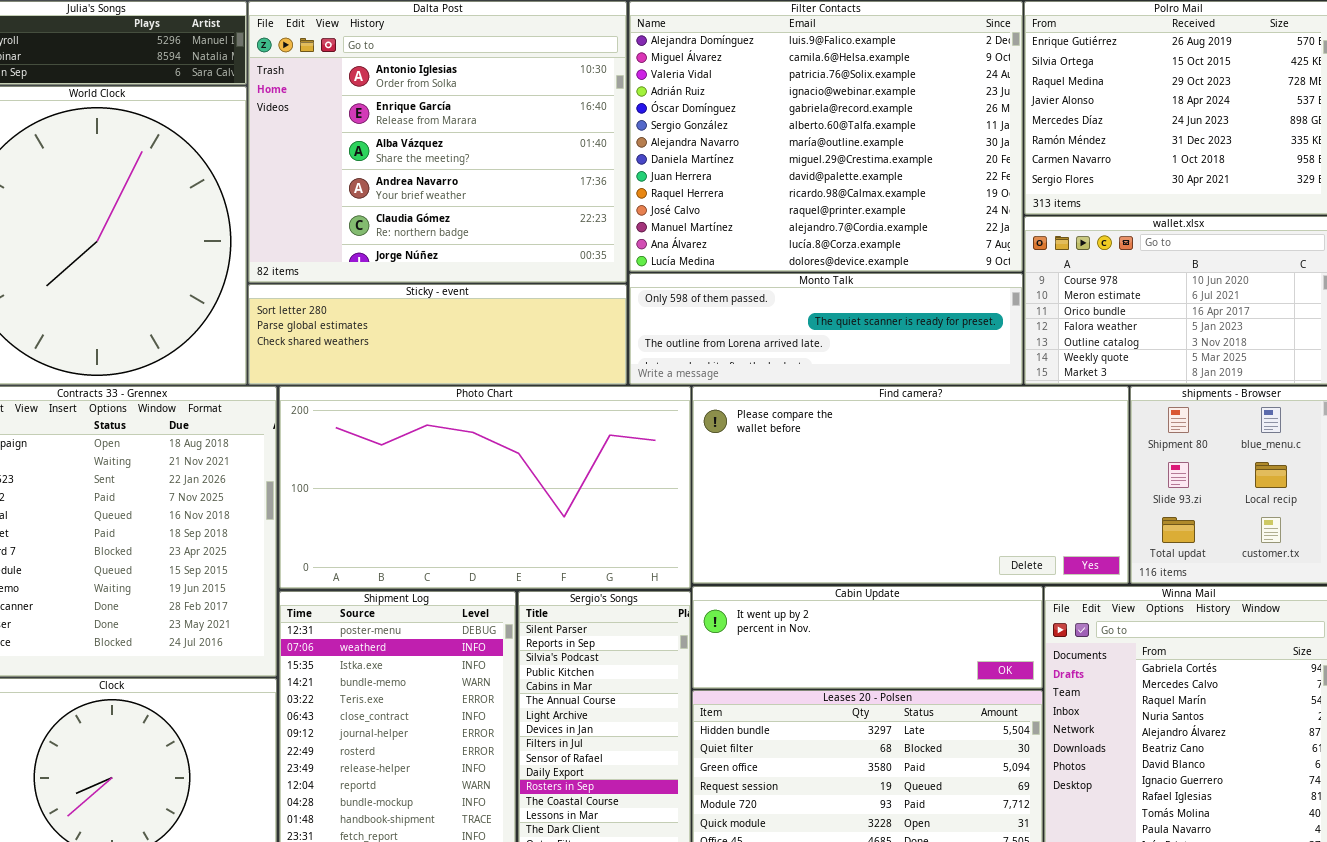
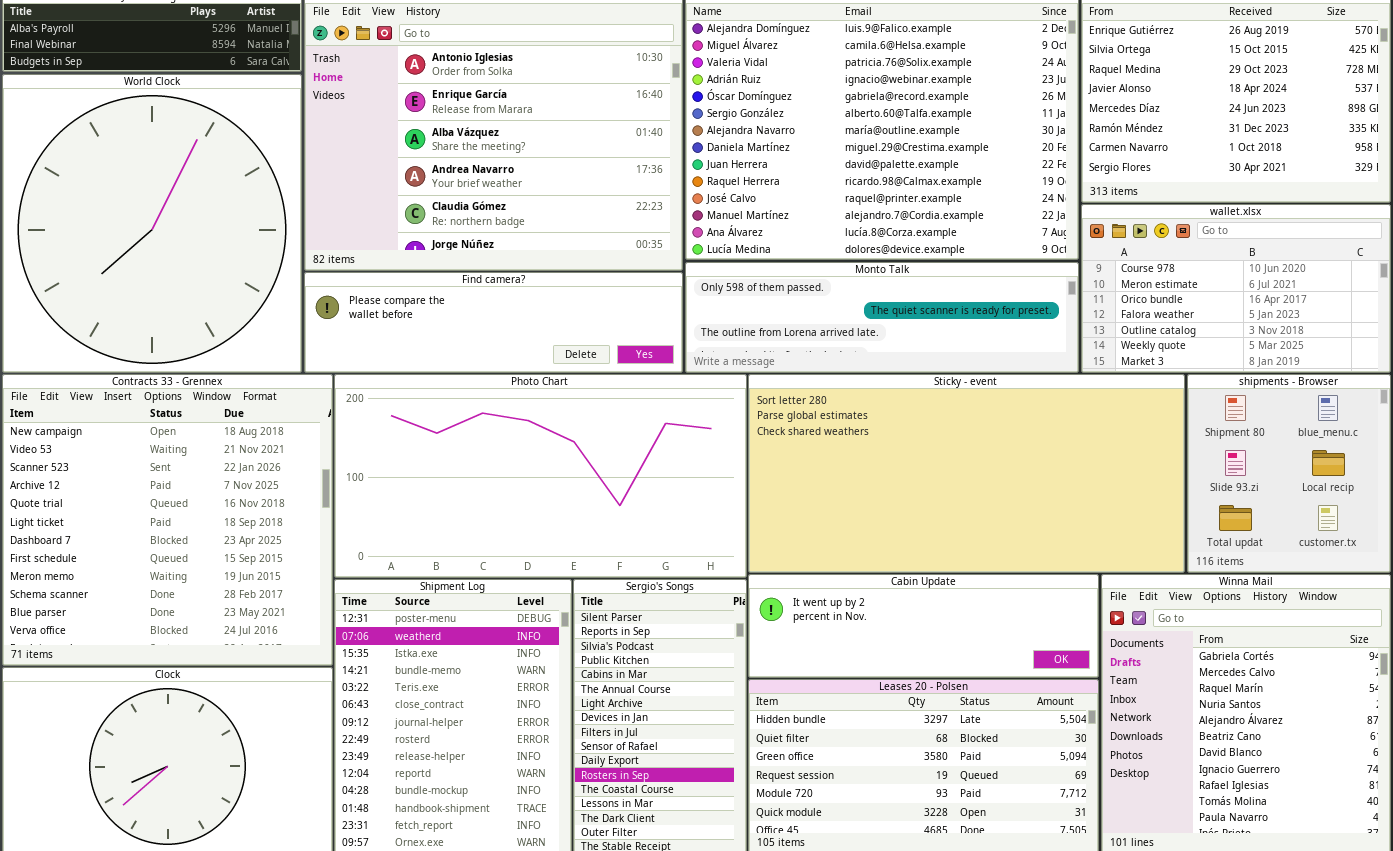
Sticky - event: [248,284,627,385] -> [748,374,1185,573], moved, resized
Find camera?: [692,386,1129,584] -> [304,272,683,373], moved, resized

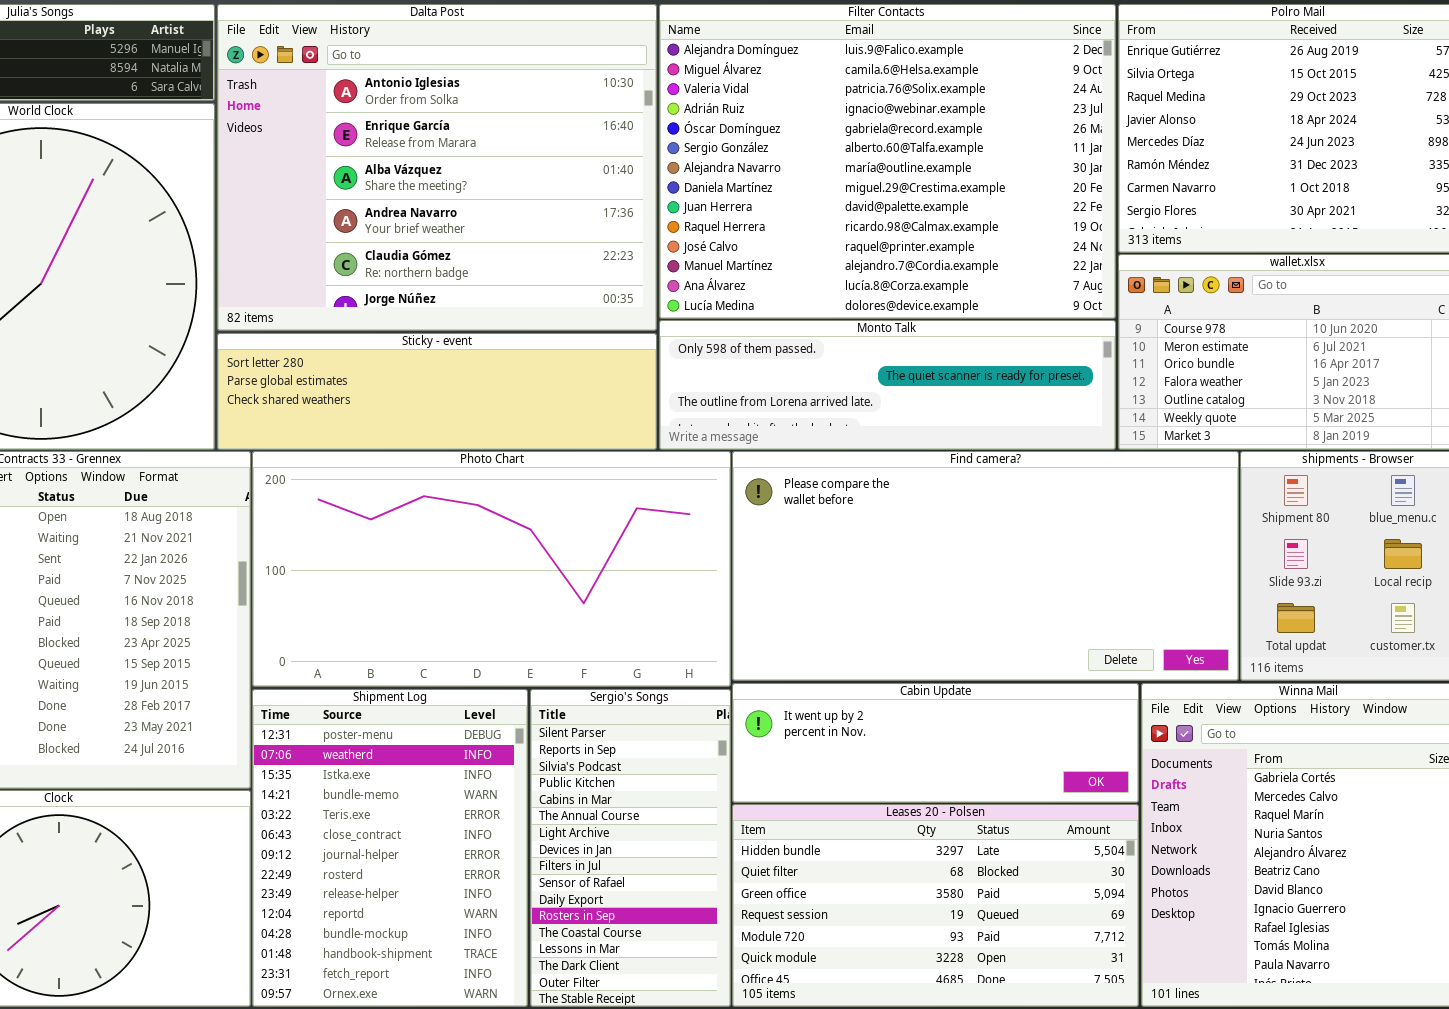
Find camera?: [304,272,683,373] -> [732,451,1239,681], moved, resized
Sticky - event: [748,374,1185,573] -> [217,333,657,450], moved, resized

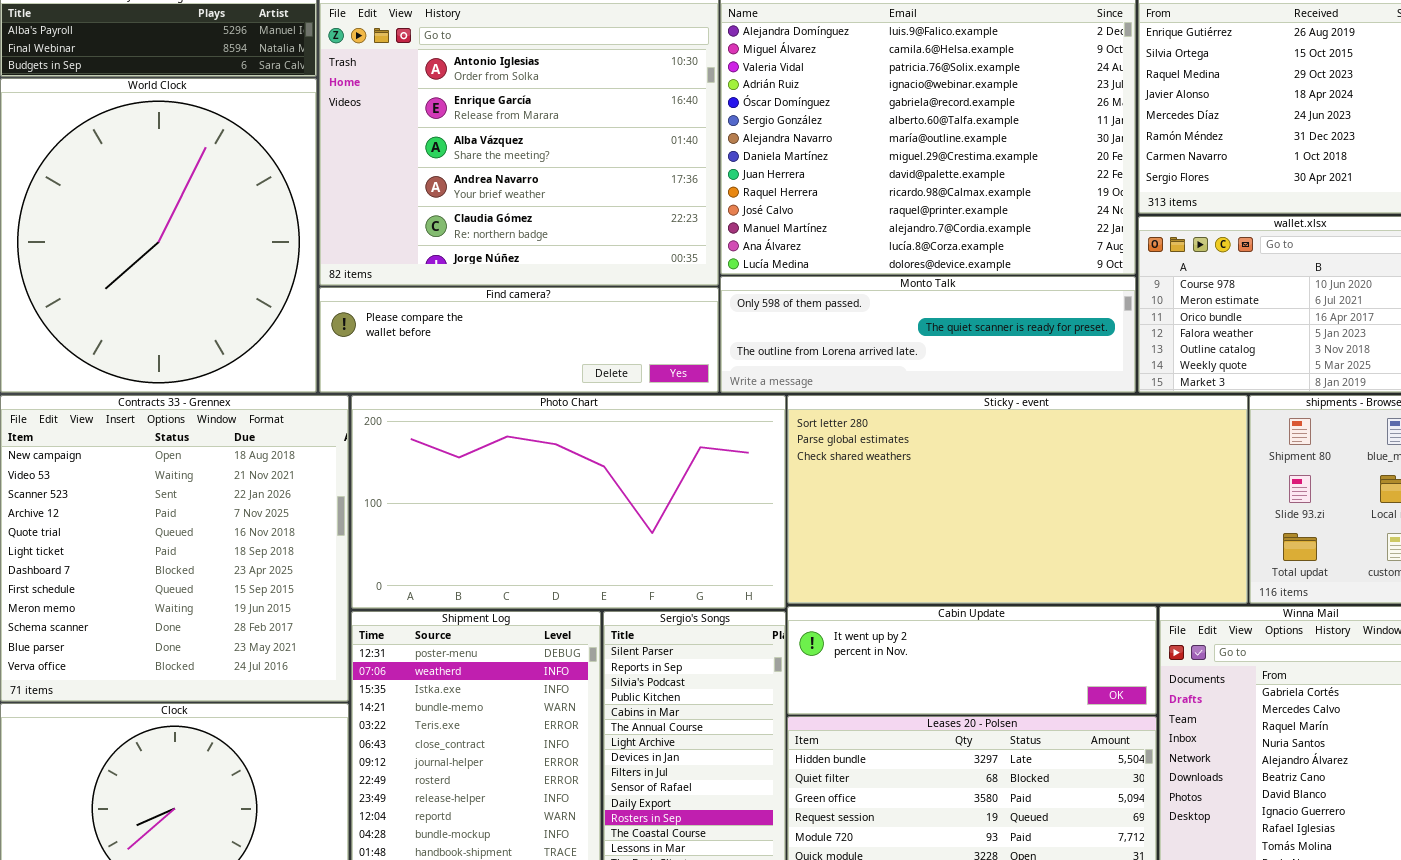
Sticky - event: [217,333,657,450] -> [787,395,1248,604], moved, resized
Find camera?: [732,451,1239,681] -> [319,287,719,393], moved, resized

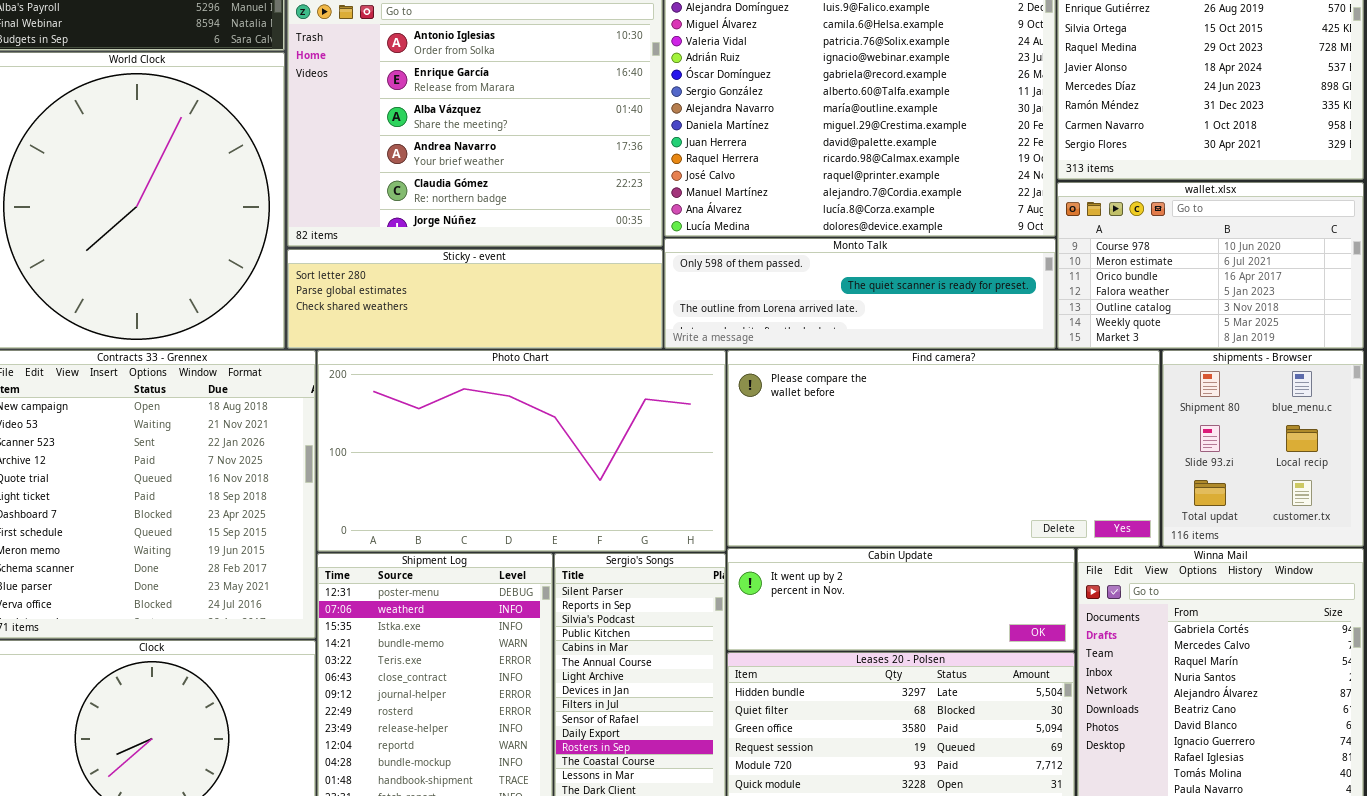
Find camera?: [319,287,719,393] -> [727,350,1160,547], moved, resized
Sticky - event: [787,395,1248,604] -> [287,249,663,349], moved, resized

